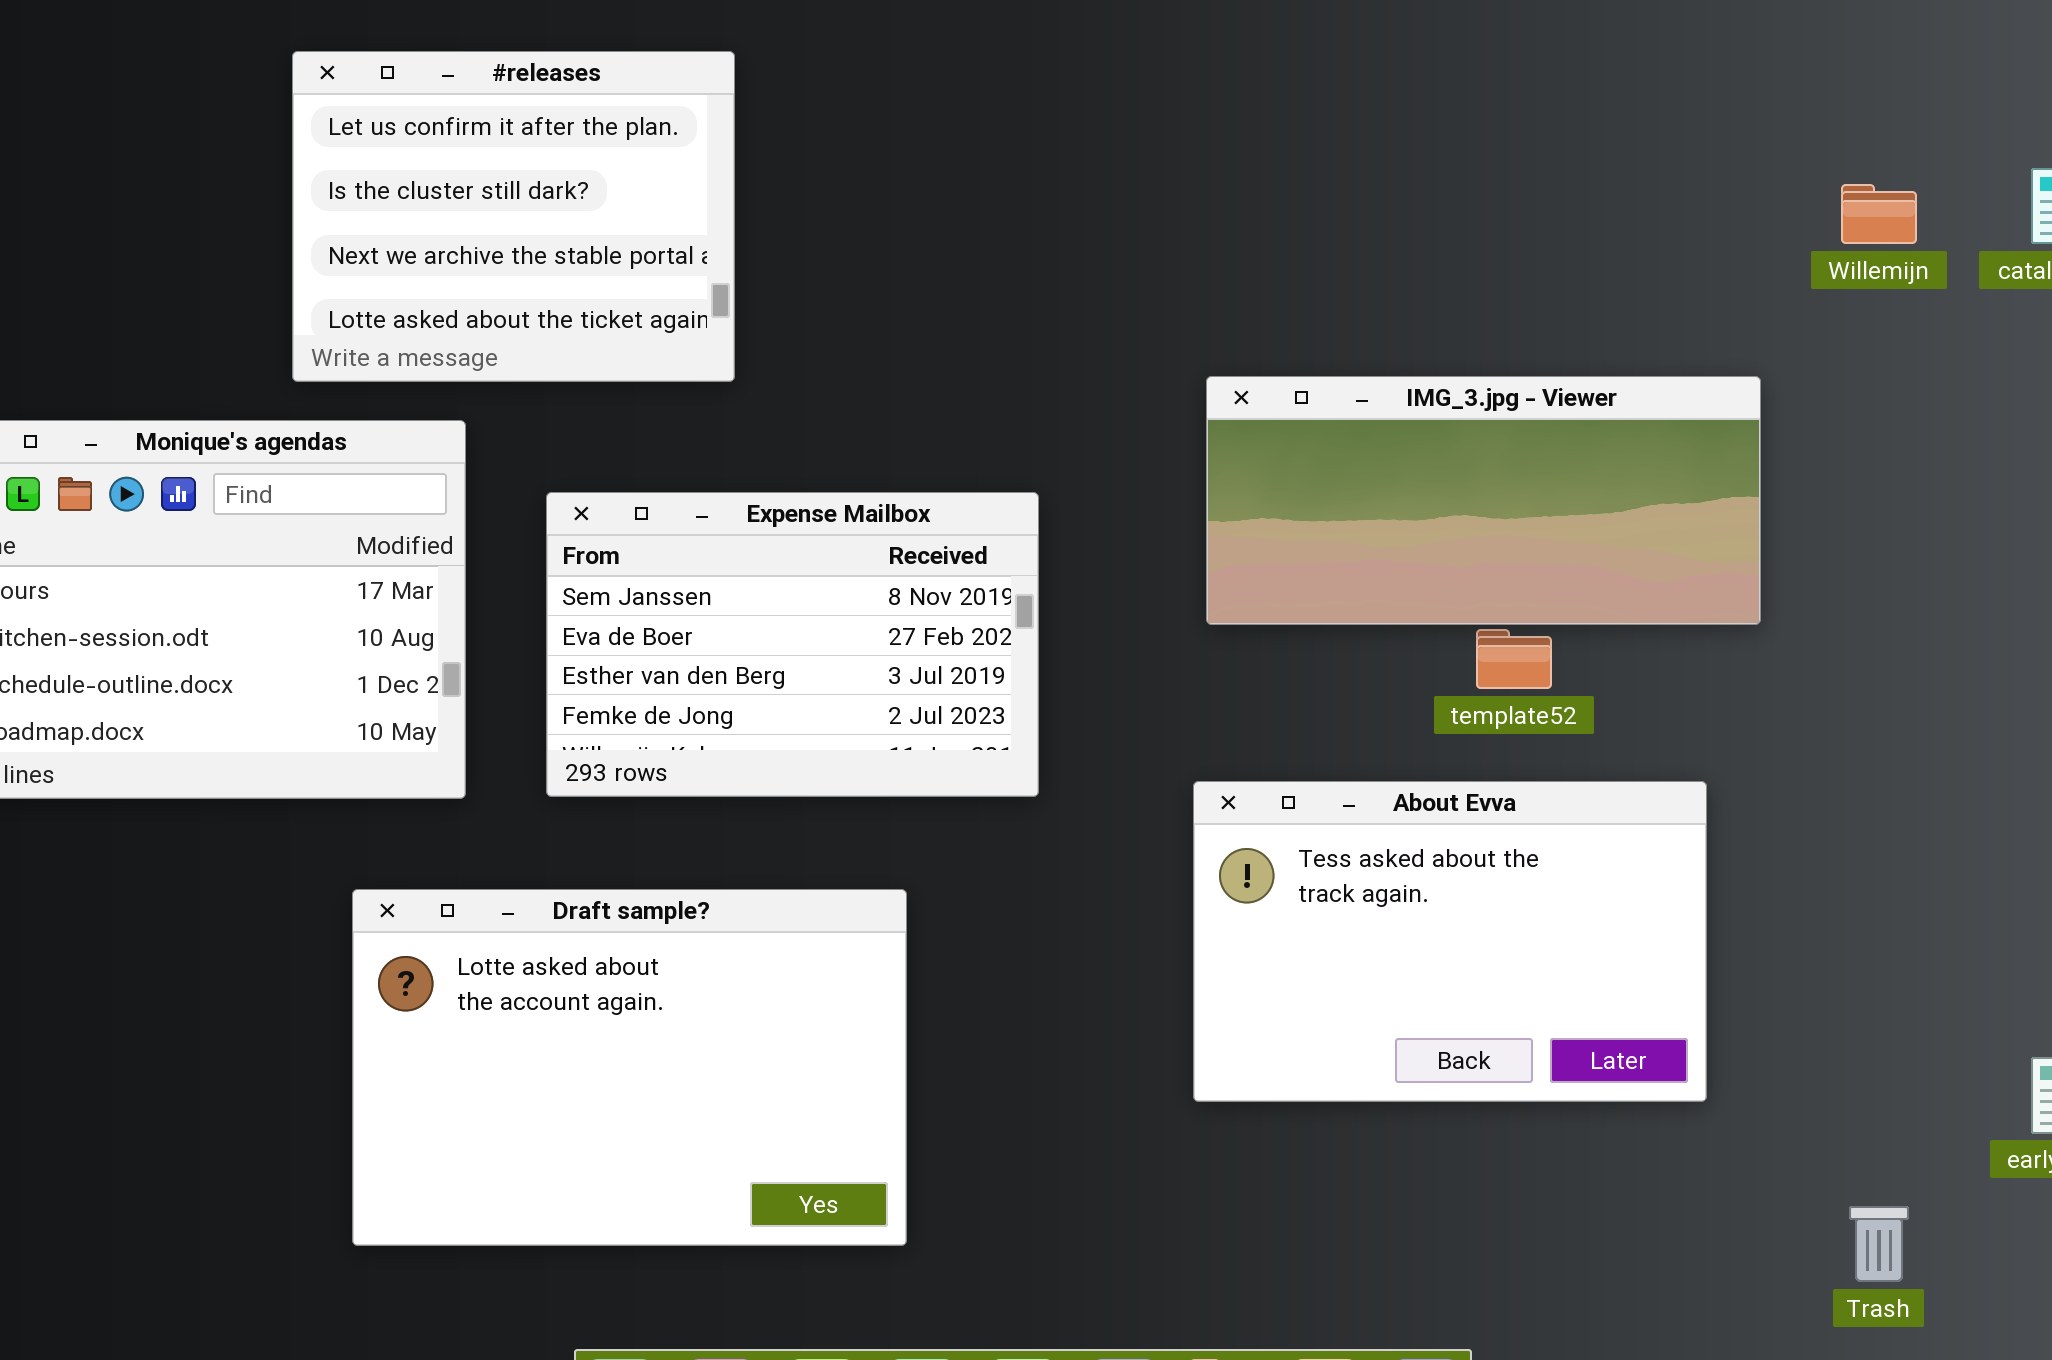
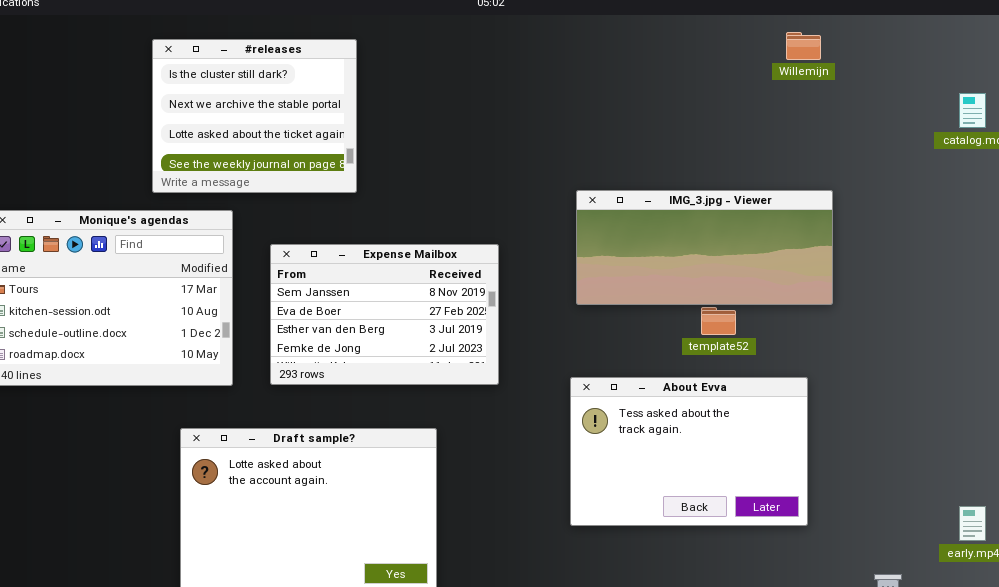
#releases: [292,51,735,382] -> [152,39,357,193], scrolled down 1 row
Willemijn: [1841,184,1917,244] -> [786,32,821,60], moved

